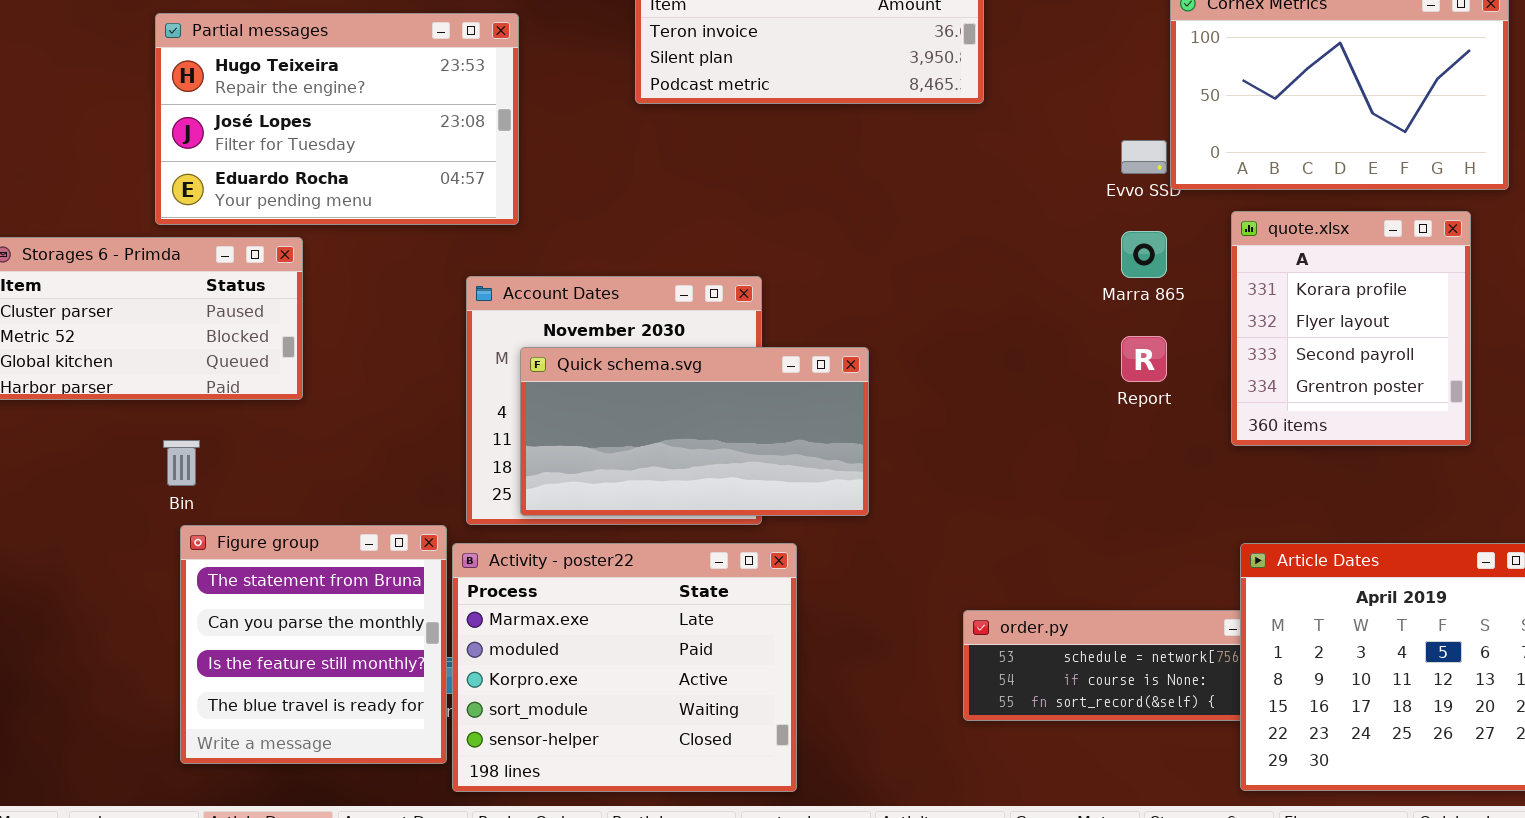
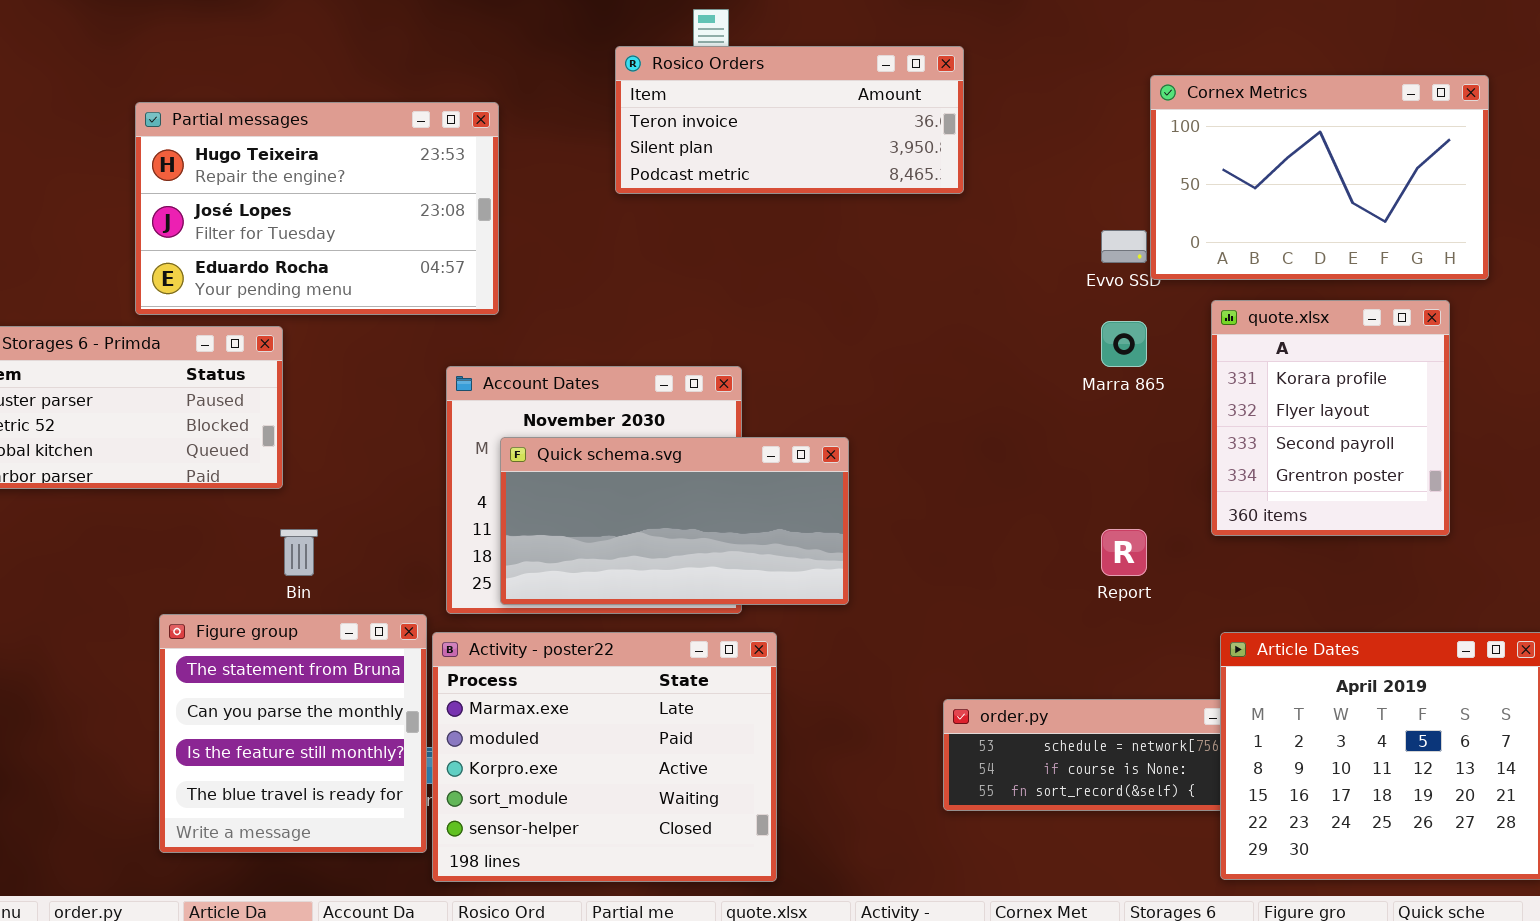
Report: [1121,336,1167,382] -> [1101,529,1147,576], moved
Bin: [163,440,200,486] -> [280,529,318,576], moved

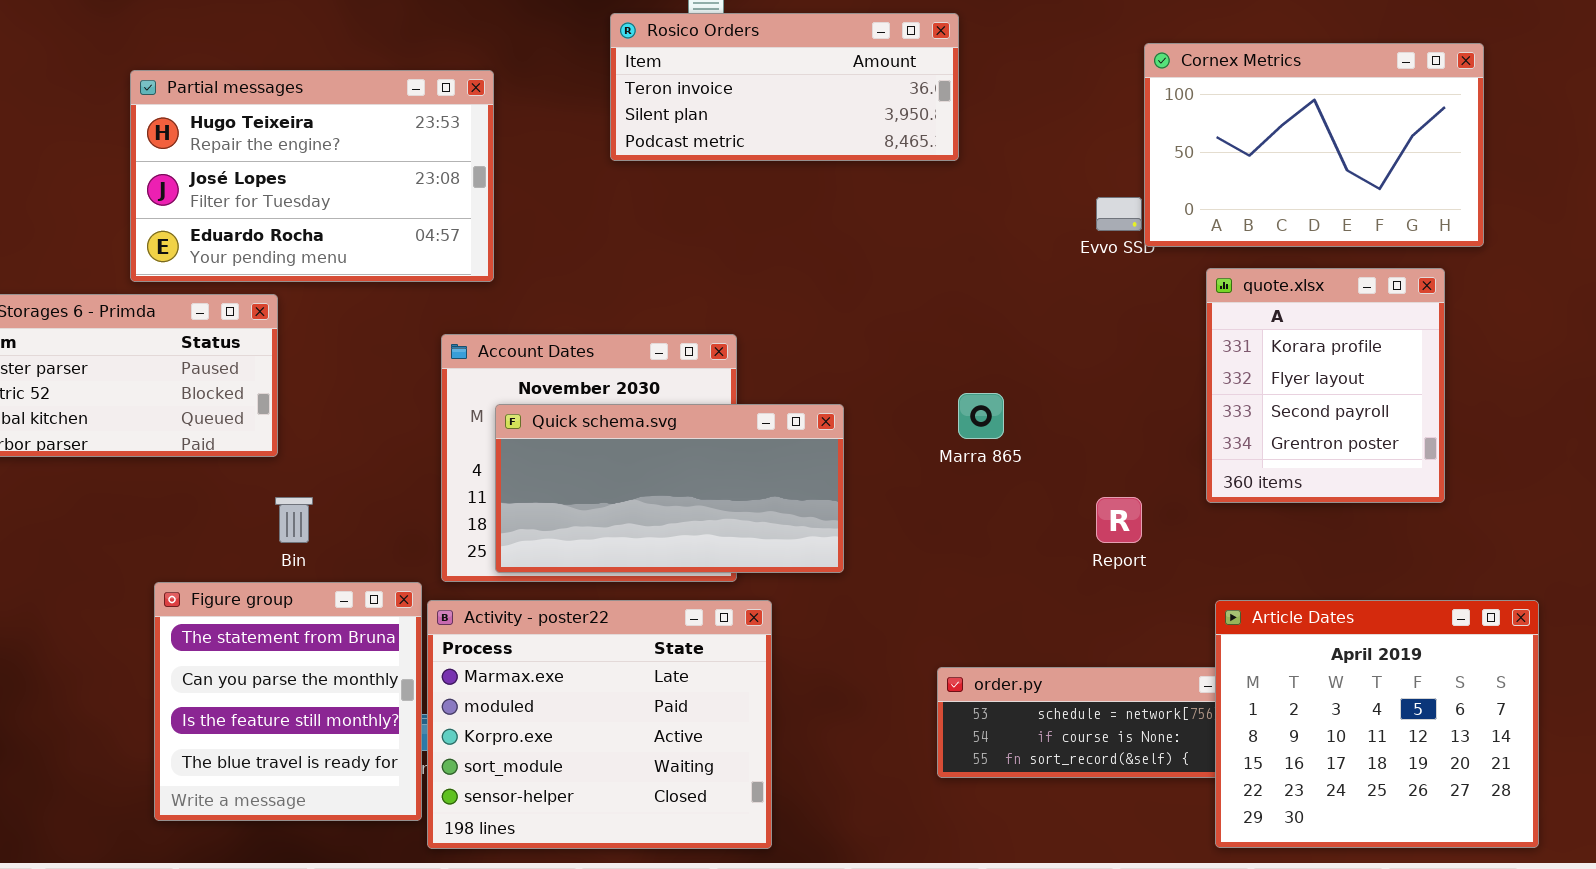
Marra 865: [1101,321,1147,367] -> [958,393,1004,439], moved

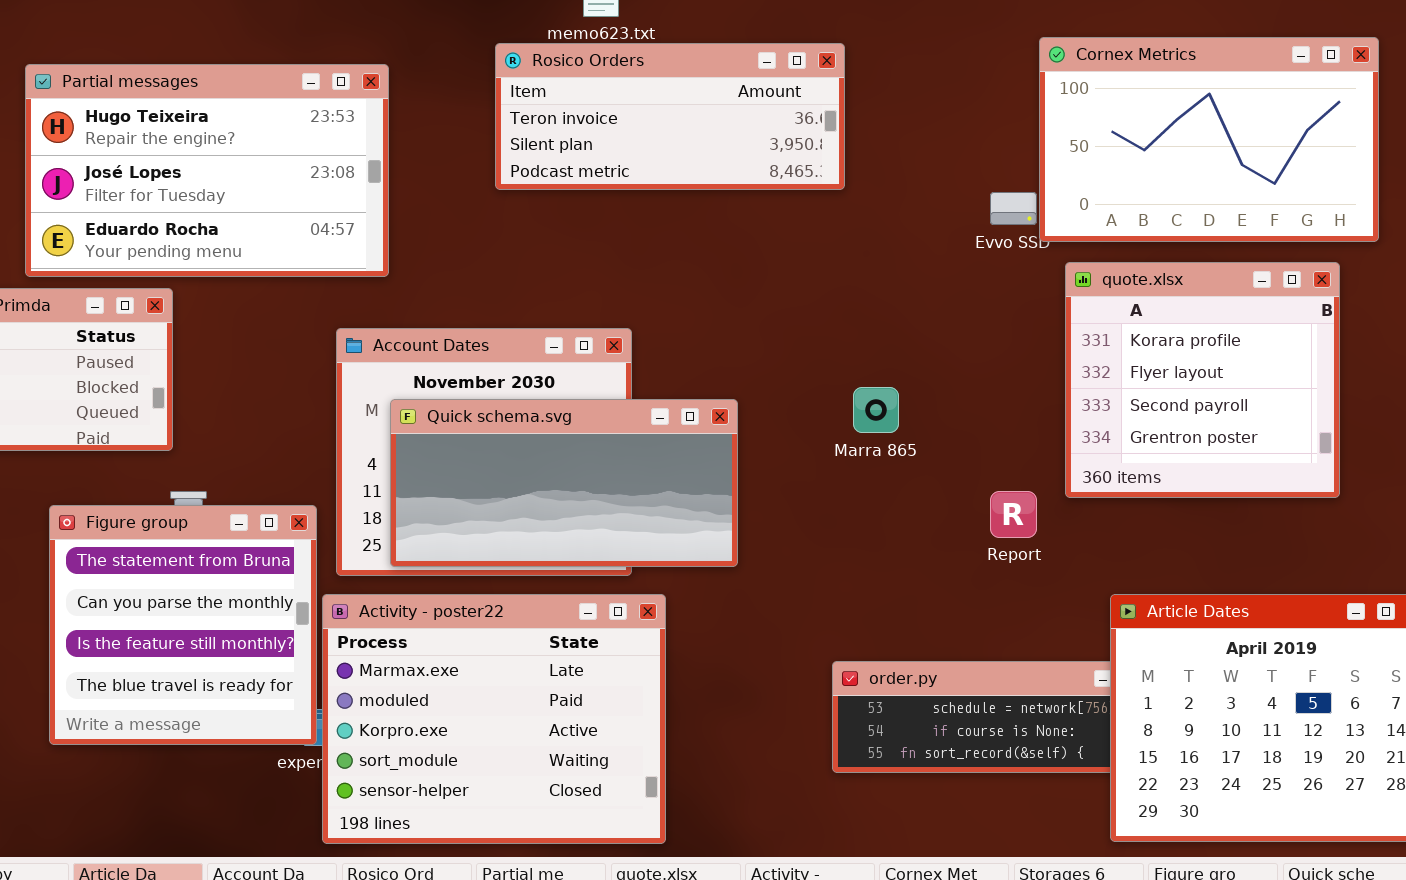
Rosico Orders: [610,13,959,161] -> [495,43,845,190], moved
quote.xlsx: [1206,268,1445,503] -> [1065,262,1340,498], resized
Figure group: [154,582,422,821] -> [49,505,317,745], moved

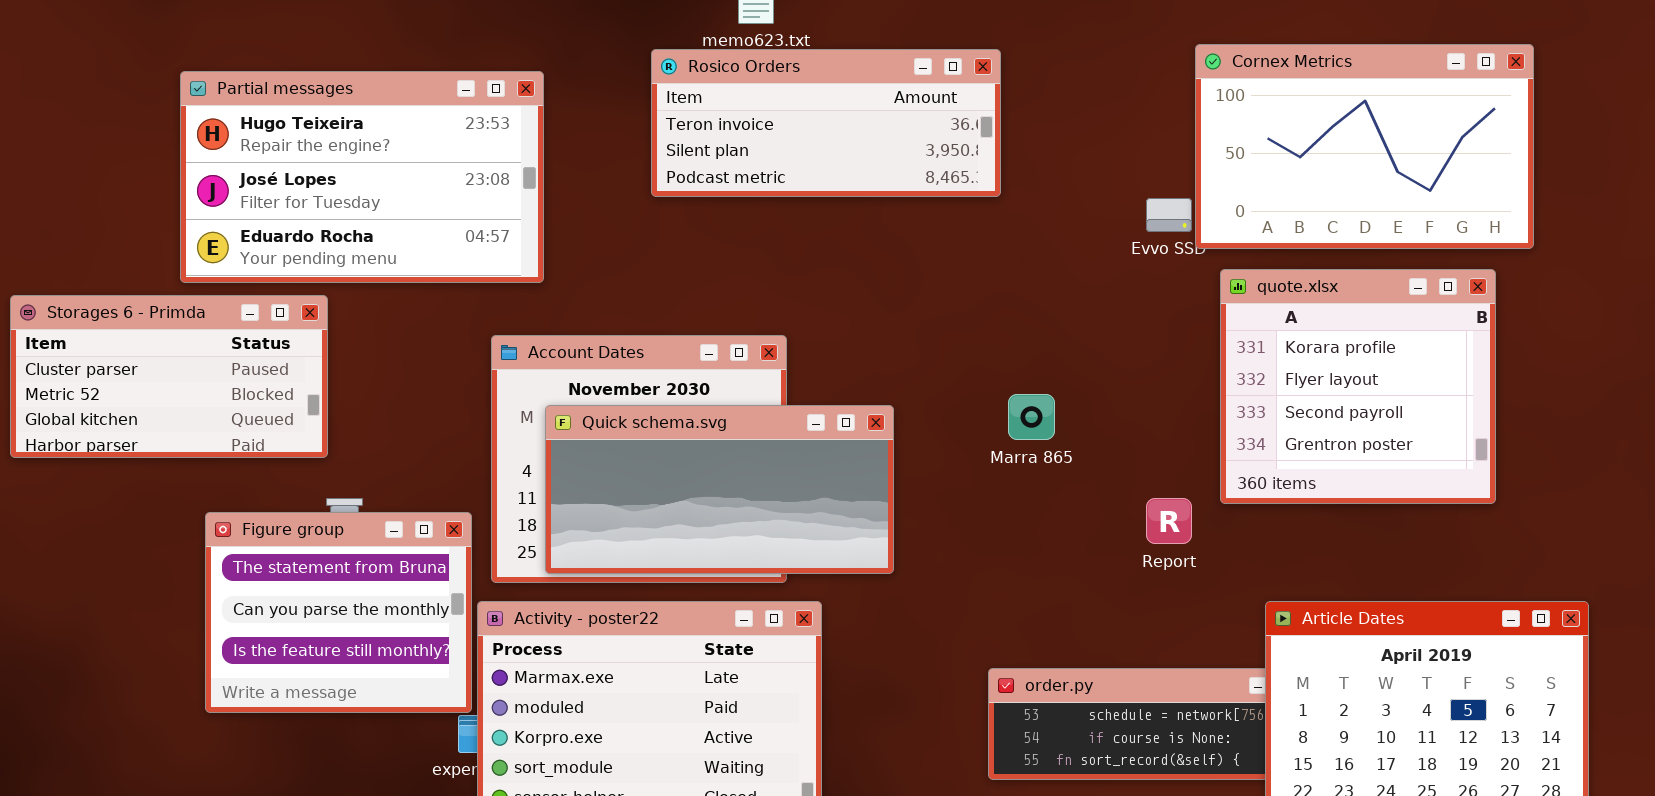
Figure group: [49,505,317,745] -> [205,512,472,713], resized

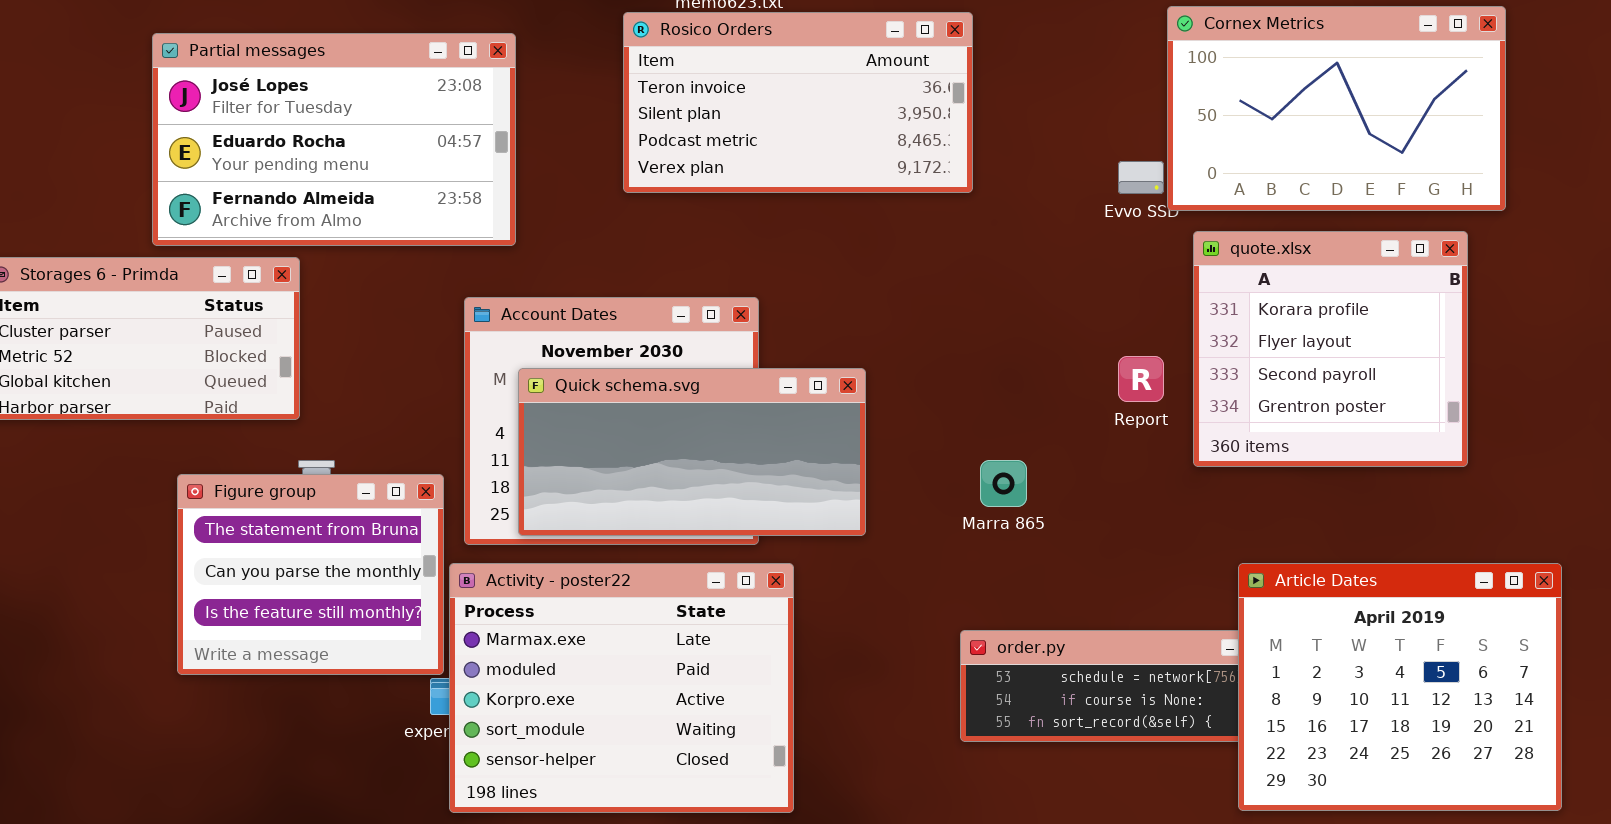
Rosico Orders: [651,49,1001,197] -> [623,12,973,193], resized
Partial messages: [180,71,544,283] -> [152,33,516,246], scrolled down 1 row
Marra 865: [1008,394,1055,440] -> [980,460,1027,507], moved
Report: [1146,498,1192,544] -> [1118,356,1164,402], moved

